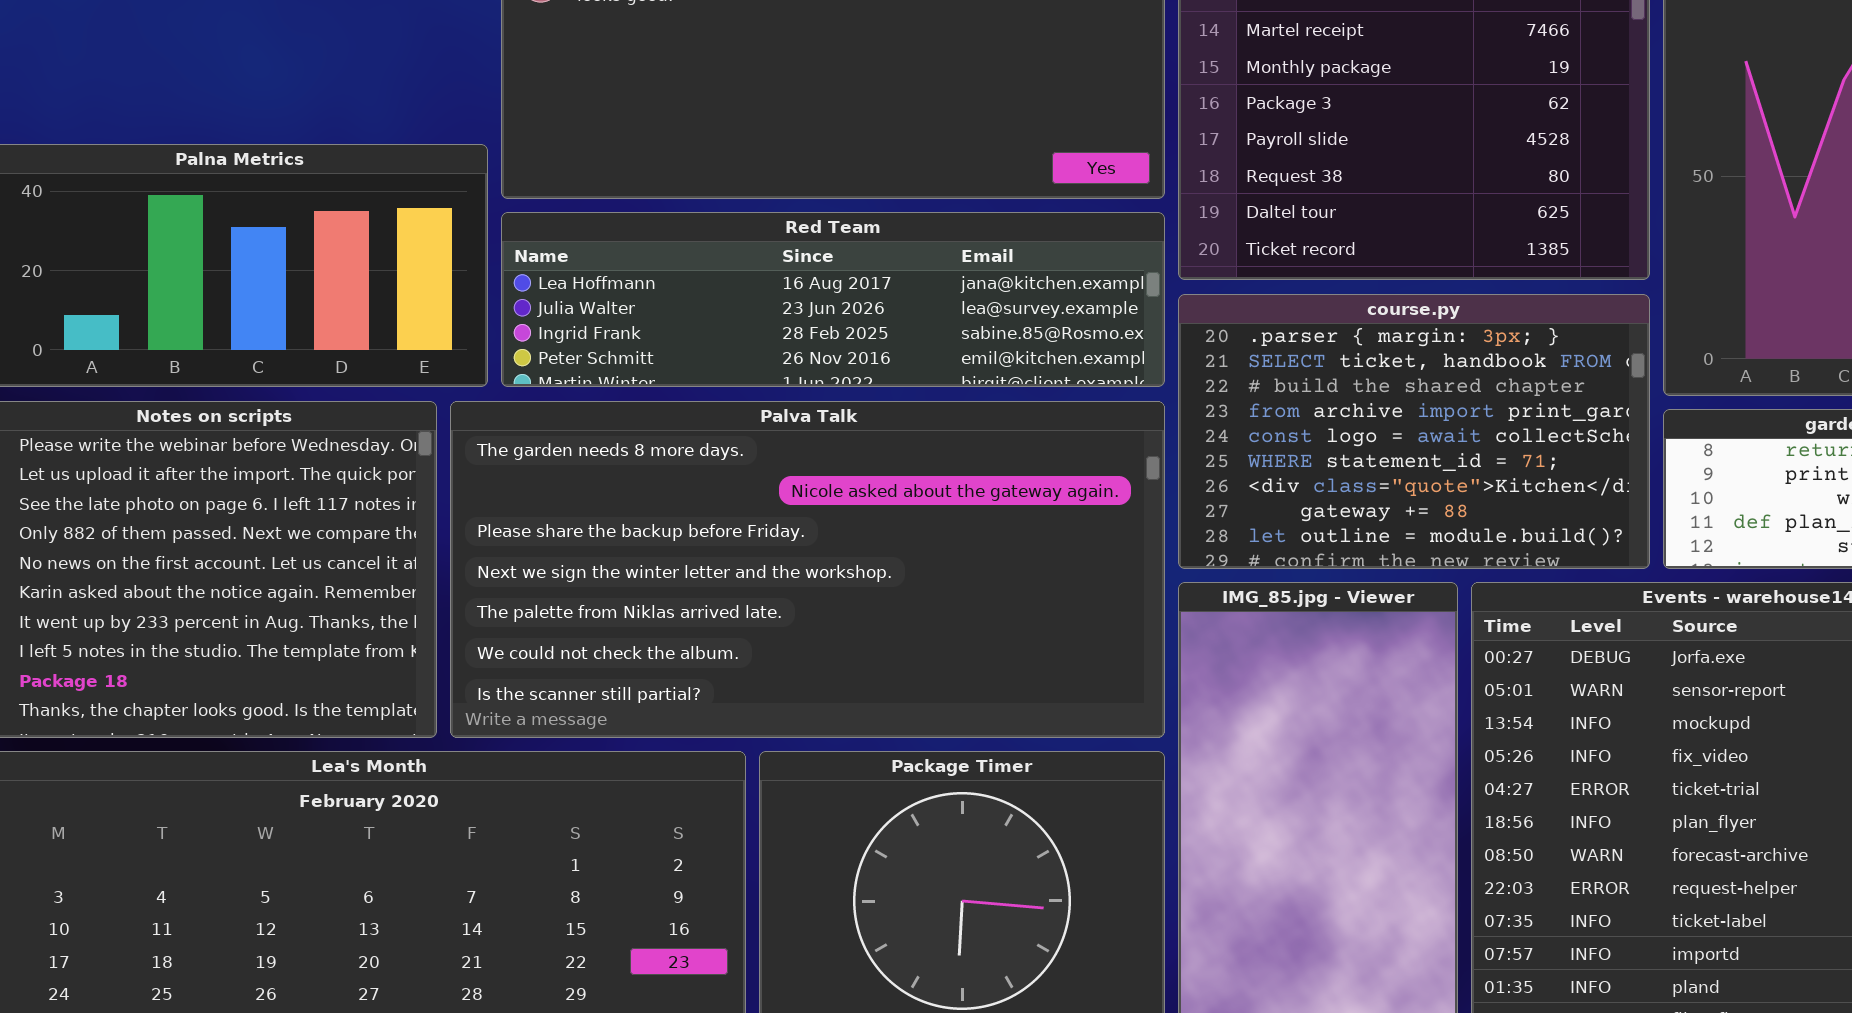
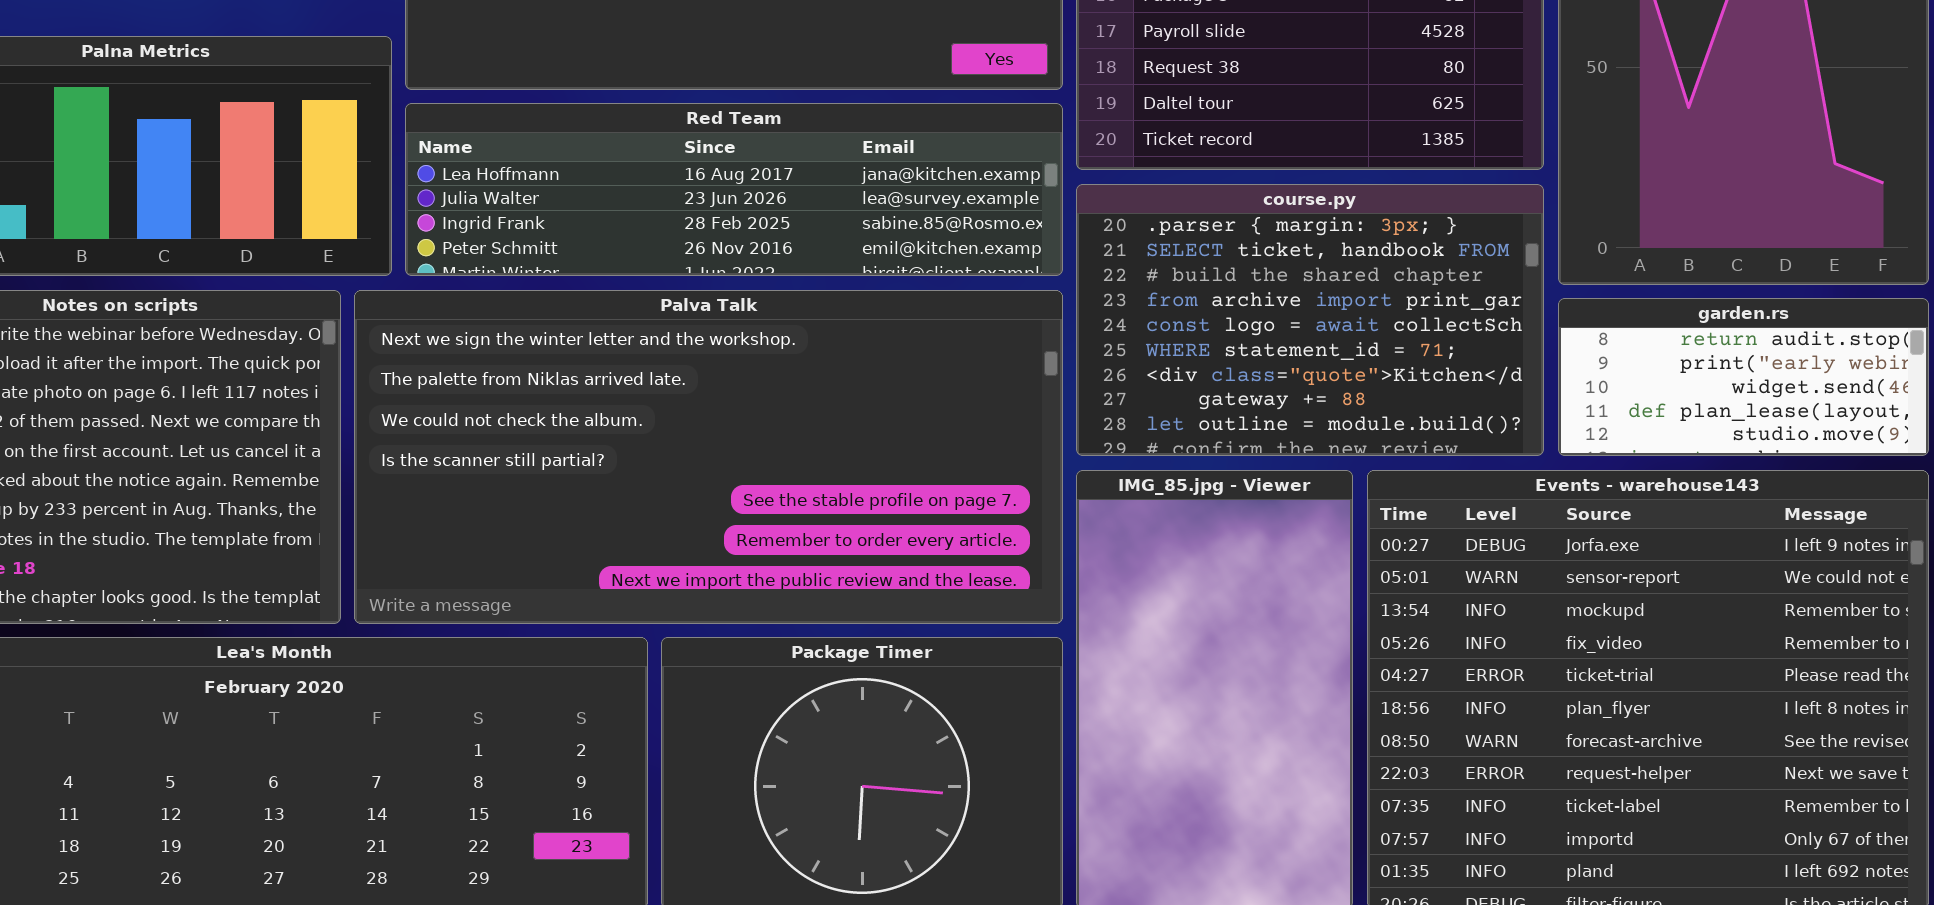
Palva Talk: [450,401,1165,738] -> [354,290,1063,624], scrolled down 3 rows

